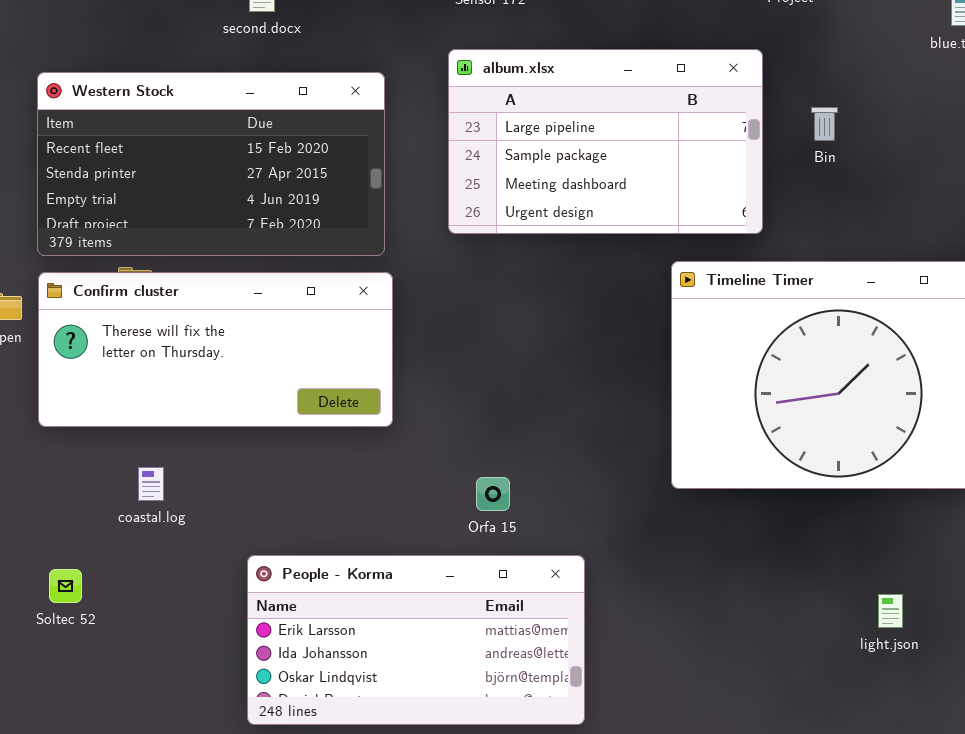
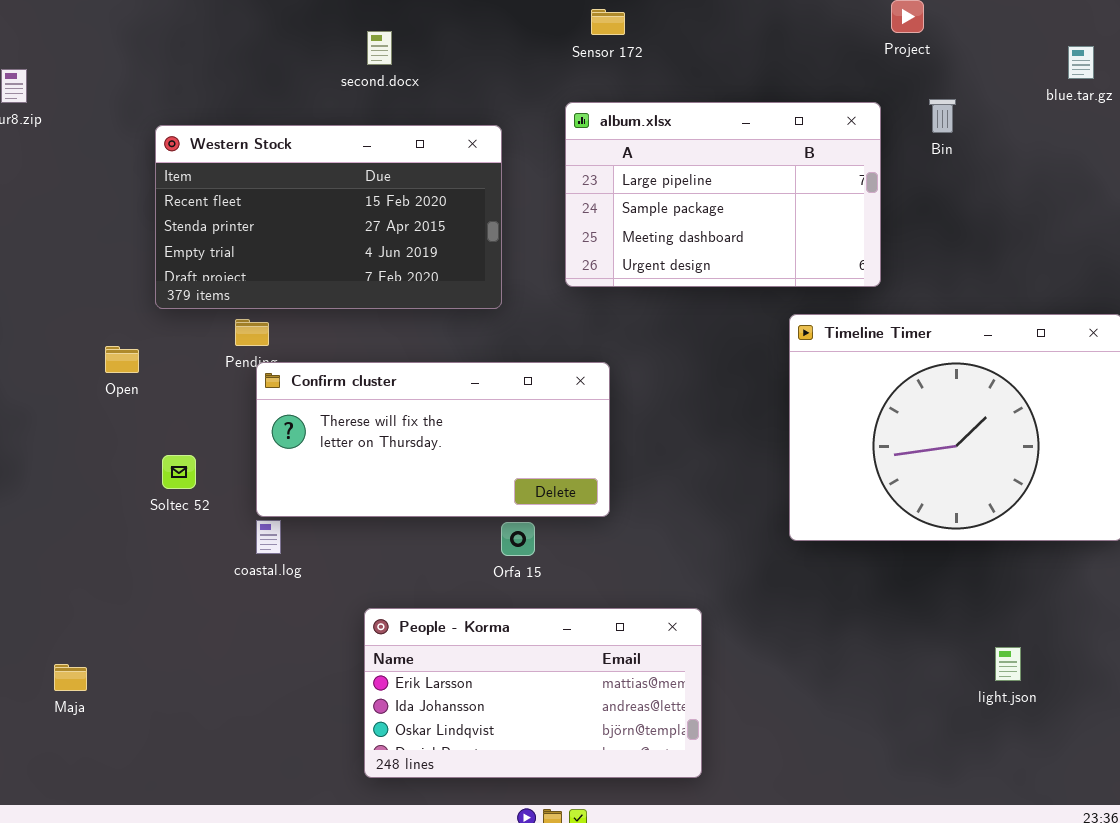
Bin: [811,107,838,141] -> [929,99,956,133], moved
Confirm cluster: [38,272,393,427] -> [256,362,610,517], moved
Orfa 15: [476,477,510,511] -> [501,522,535,556], moved
Soltec 52: [49,569,82,603] -> [162,455,196,489], moved

